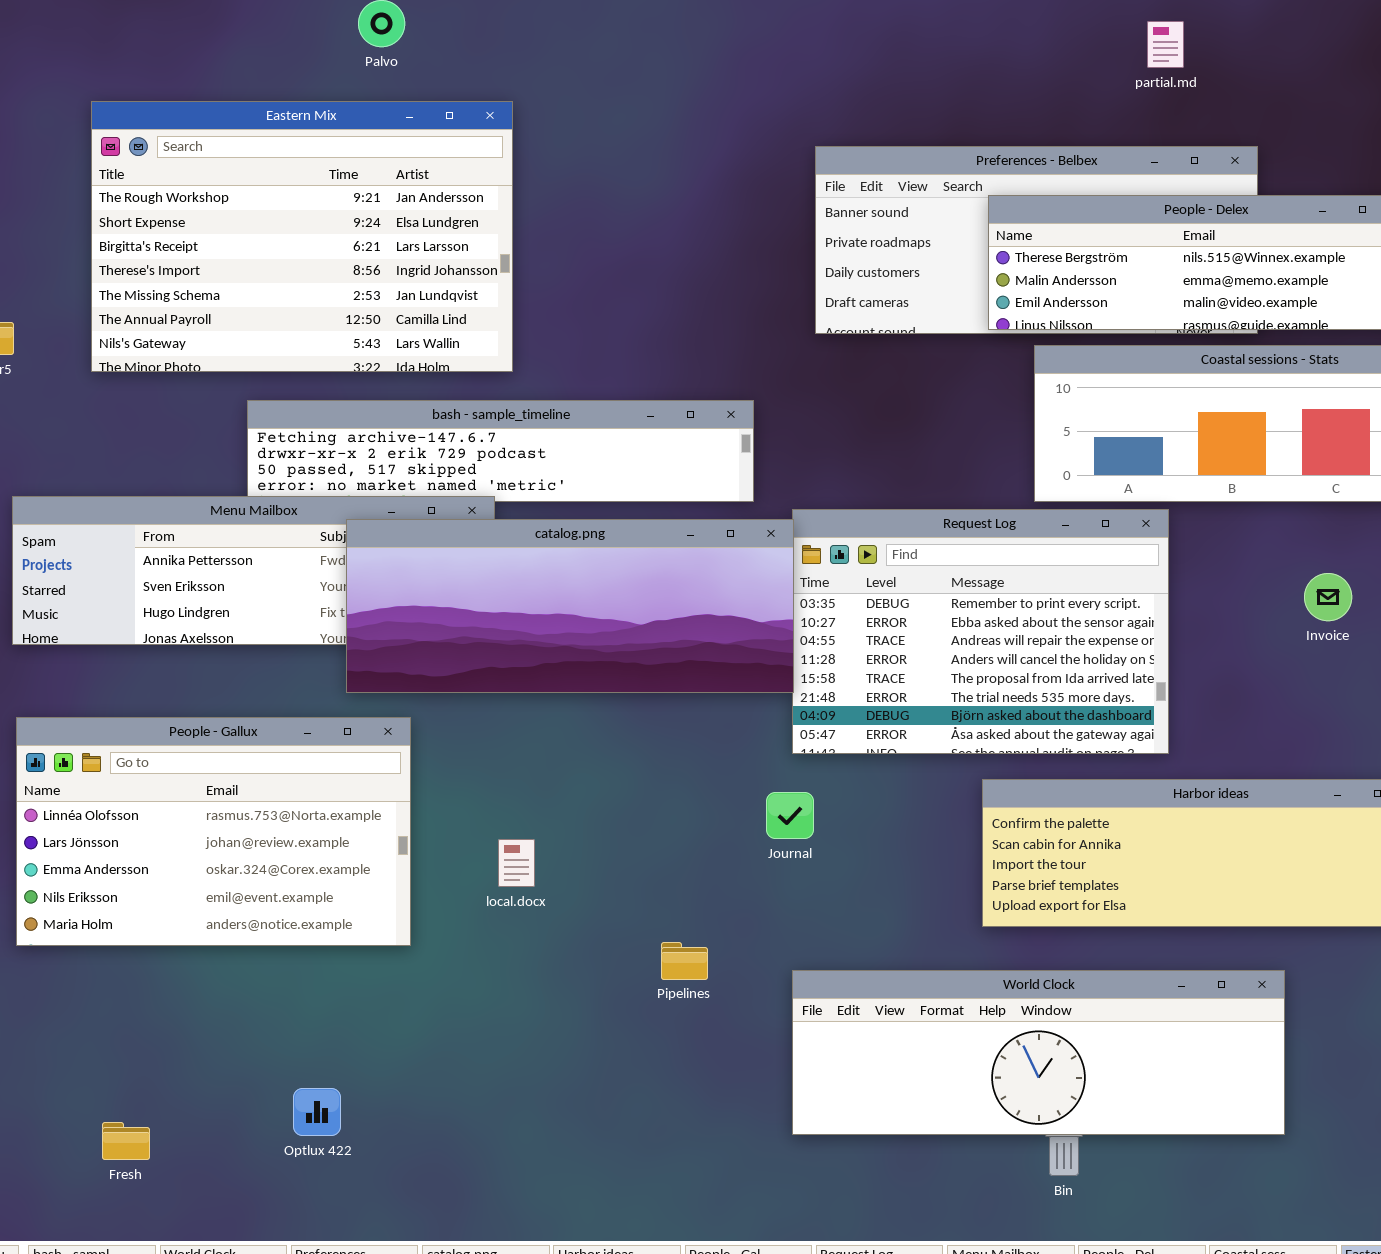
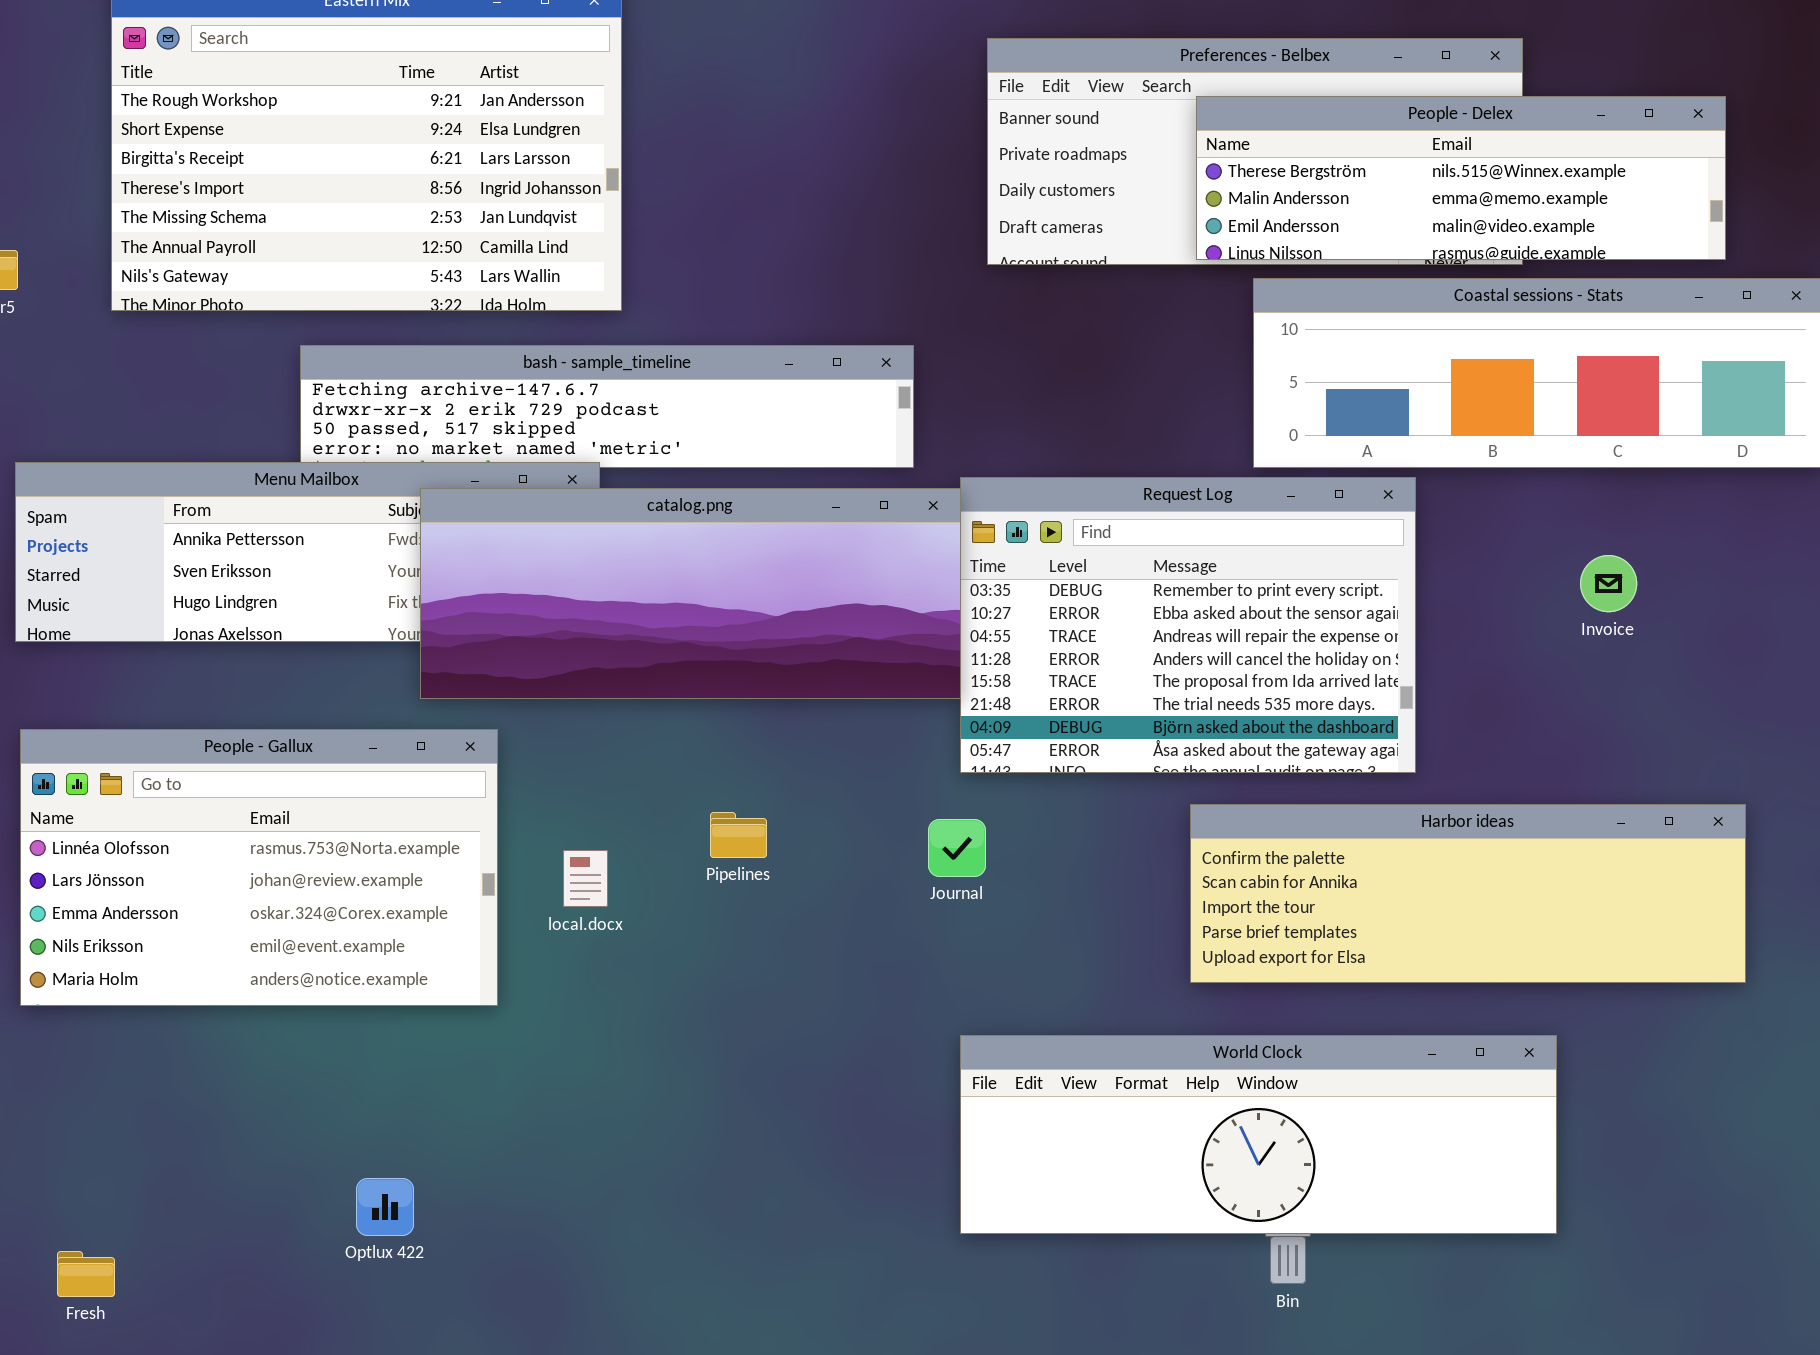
local.docx: [498,839,535,887] -> [563,850,608,907], moved
Pipelines: [661,942,708,980] -> [710,812,767,858], moved
Fresh: [102,1122,150,1160] -> [57,1251,115,1297], moved

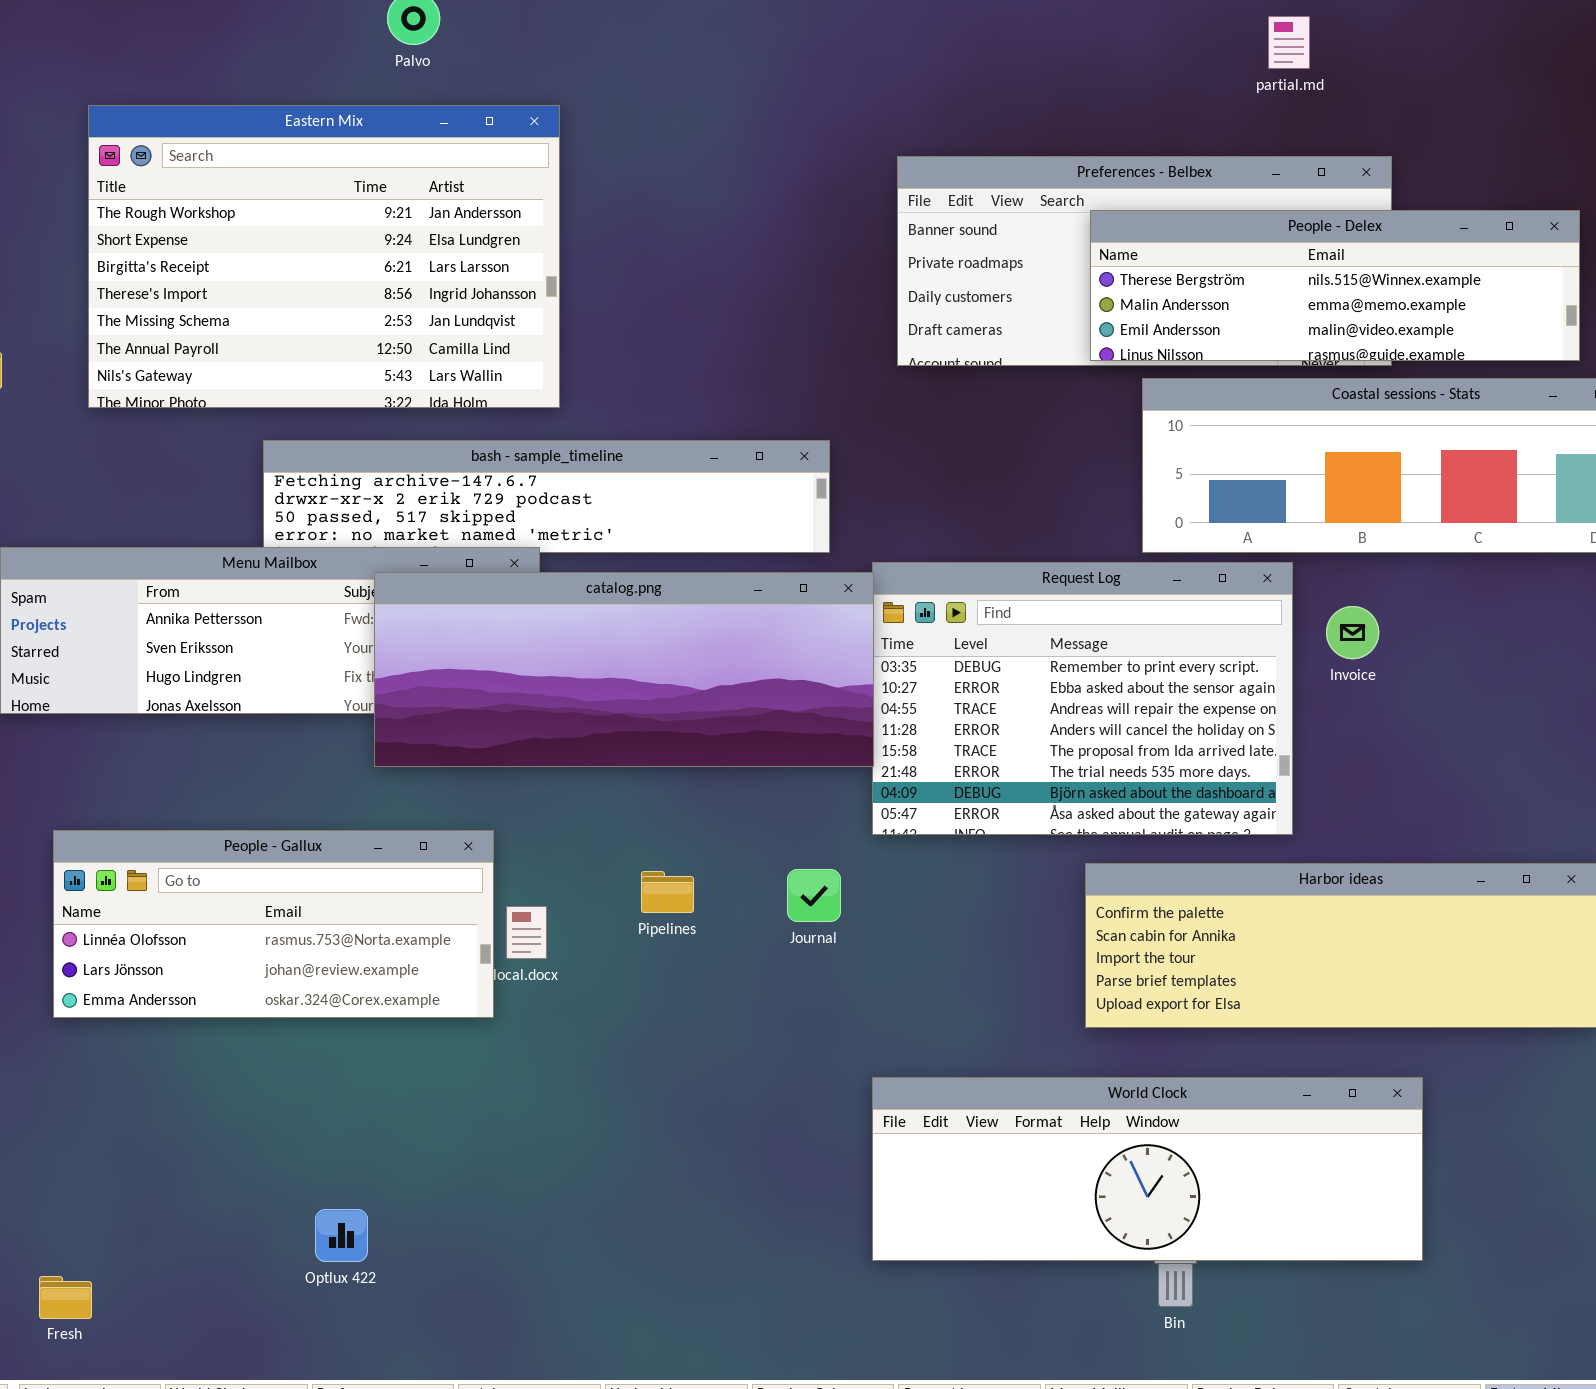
Invoice: [1580,555,1637,612] -> [1326,606,1379,659], moved
People - Gallux: [20,729,498,1006] -> [53,830,494,1018], moved, resized
Journal: [928,819,986,877] -> [787,869,841,922], moved

